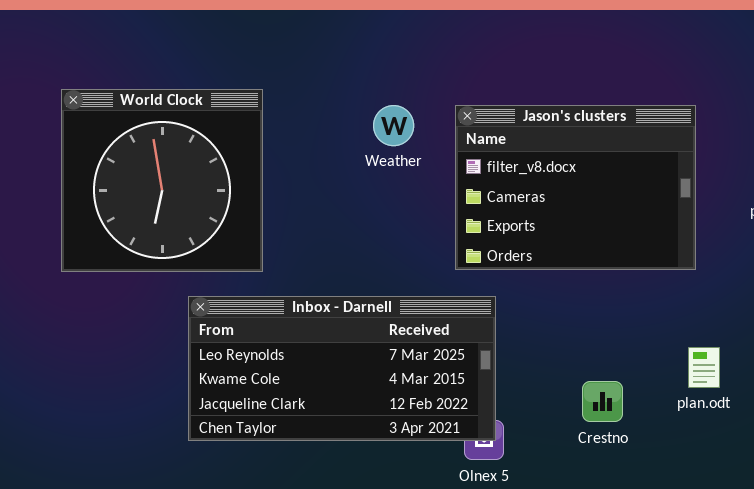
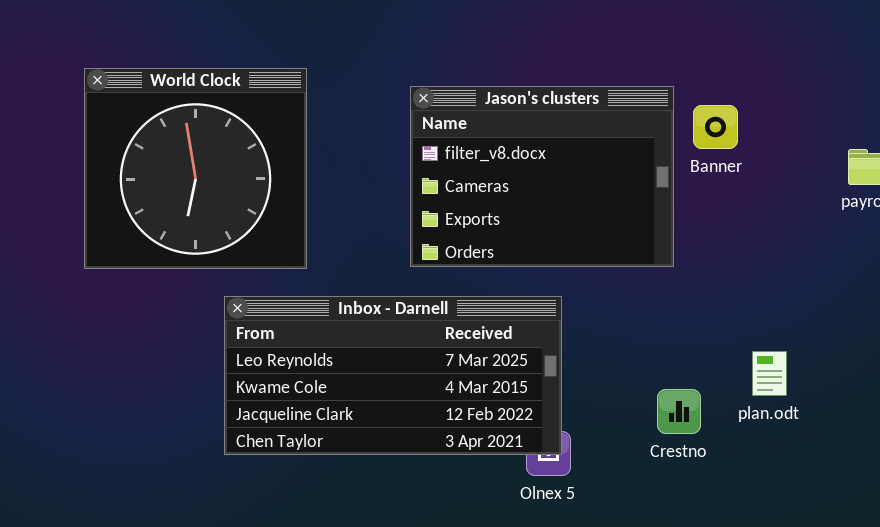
Jason's clusters: [455,105,696,270] -> [410,86,674,267], moved
plan.odt: [688,347,720,388] -> [752,351,787,396], moved

